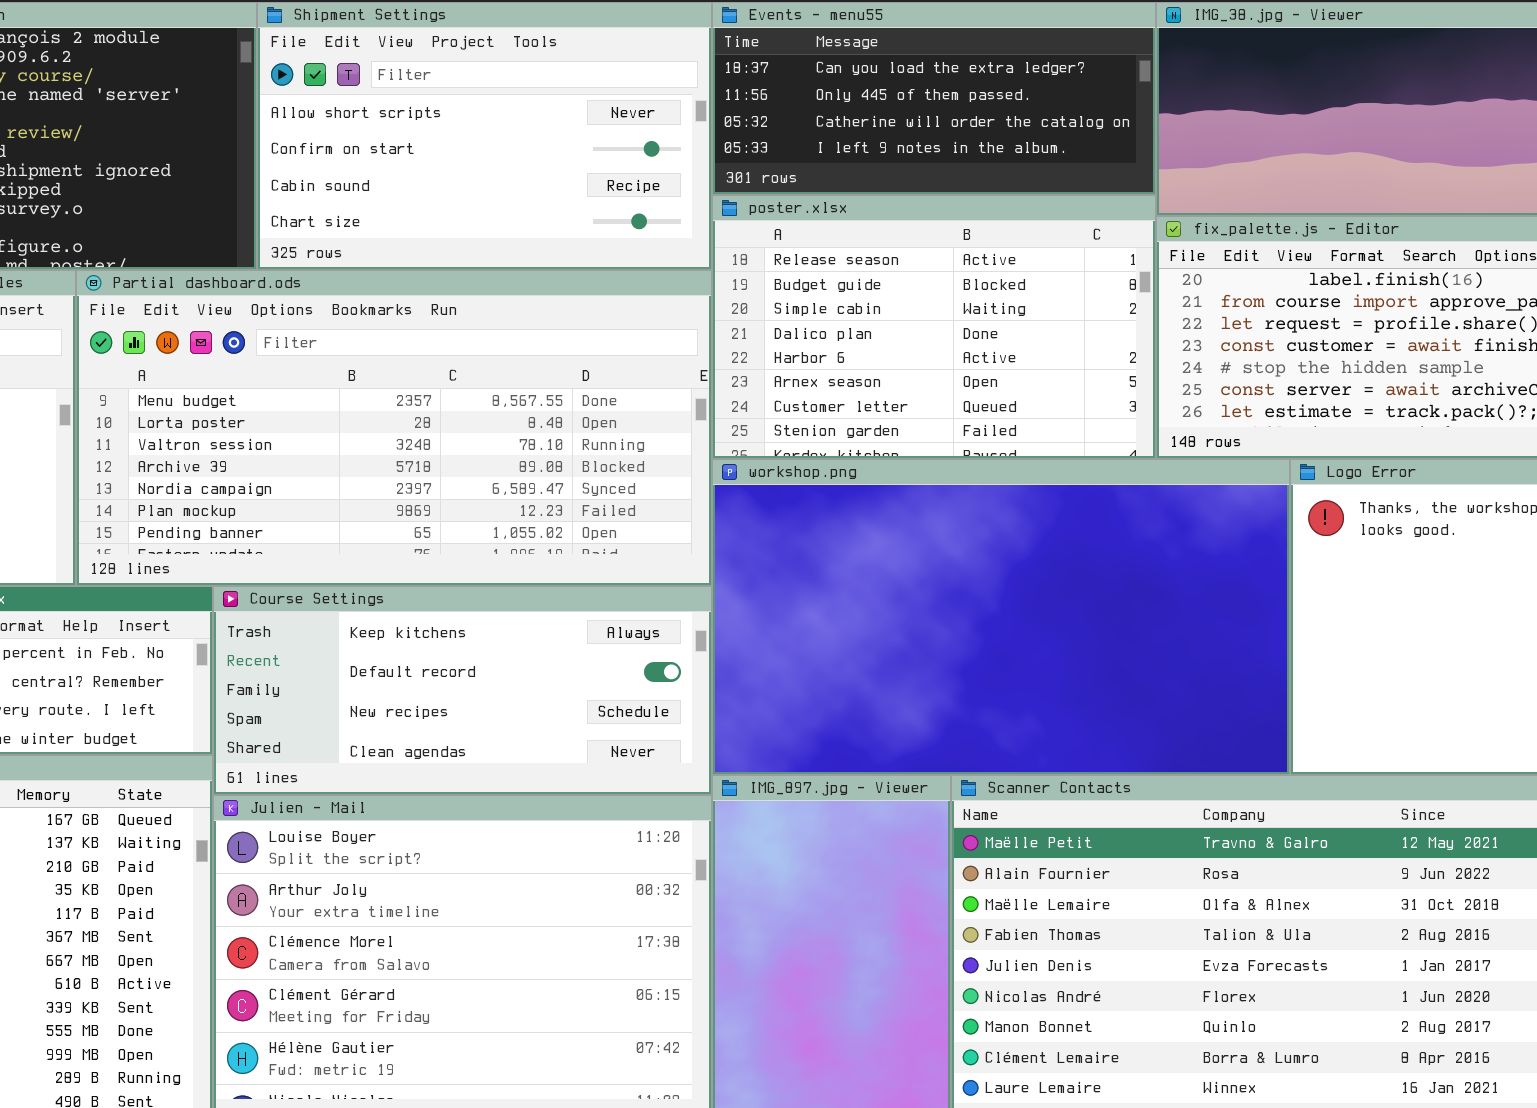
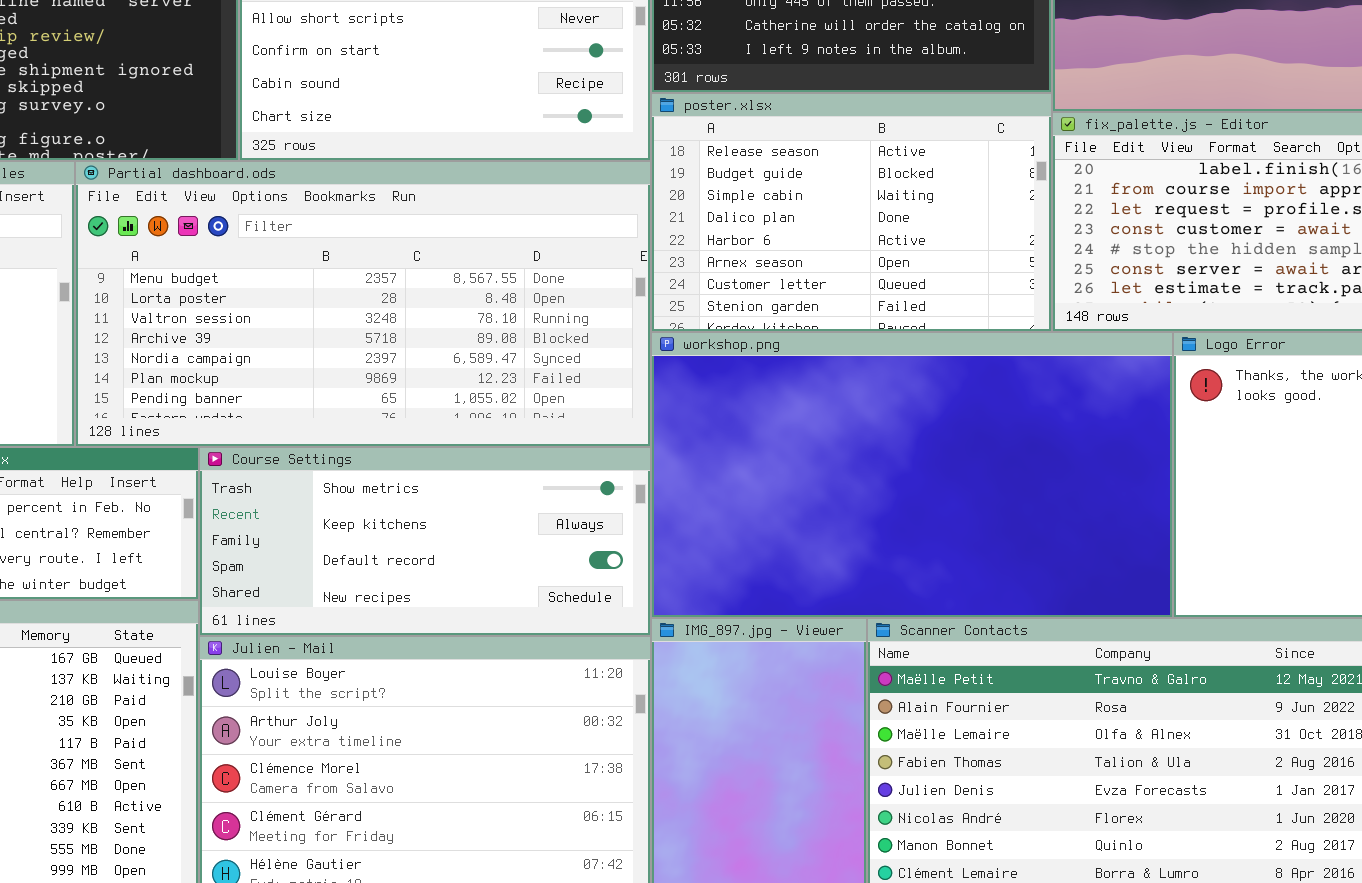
Course Settings: [213,586,712,795] -> [199,447,651,636], scrolled up 1 row

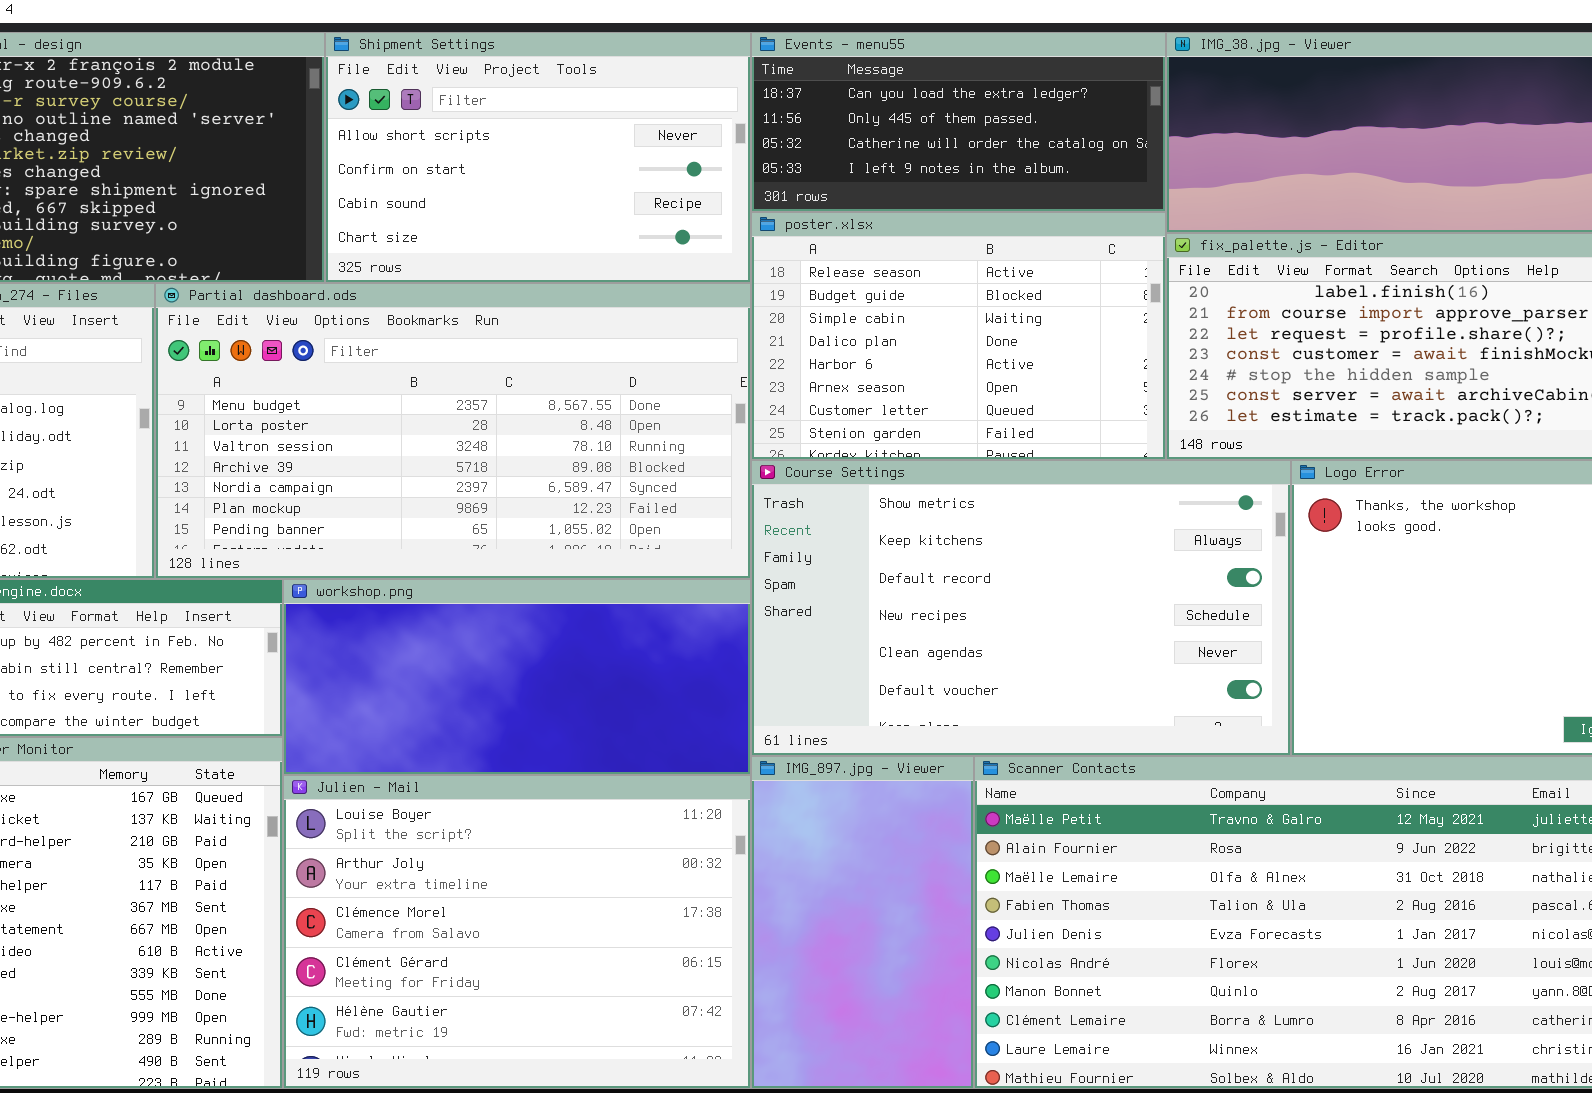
workshop.png: [651,332,1173,618] -> [283,579,751,775], moved, resized
Course Settings: [199,447,651,636] -> [751,460,1291,756], moved, resized

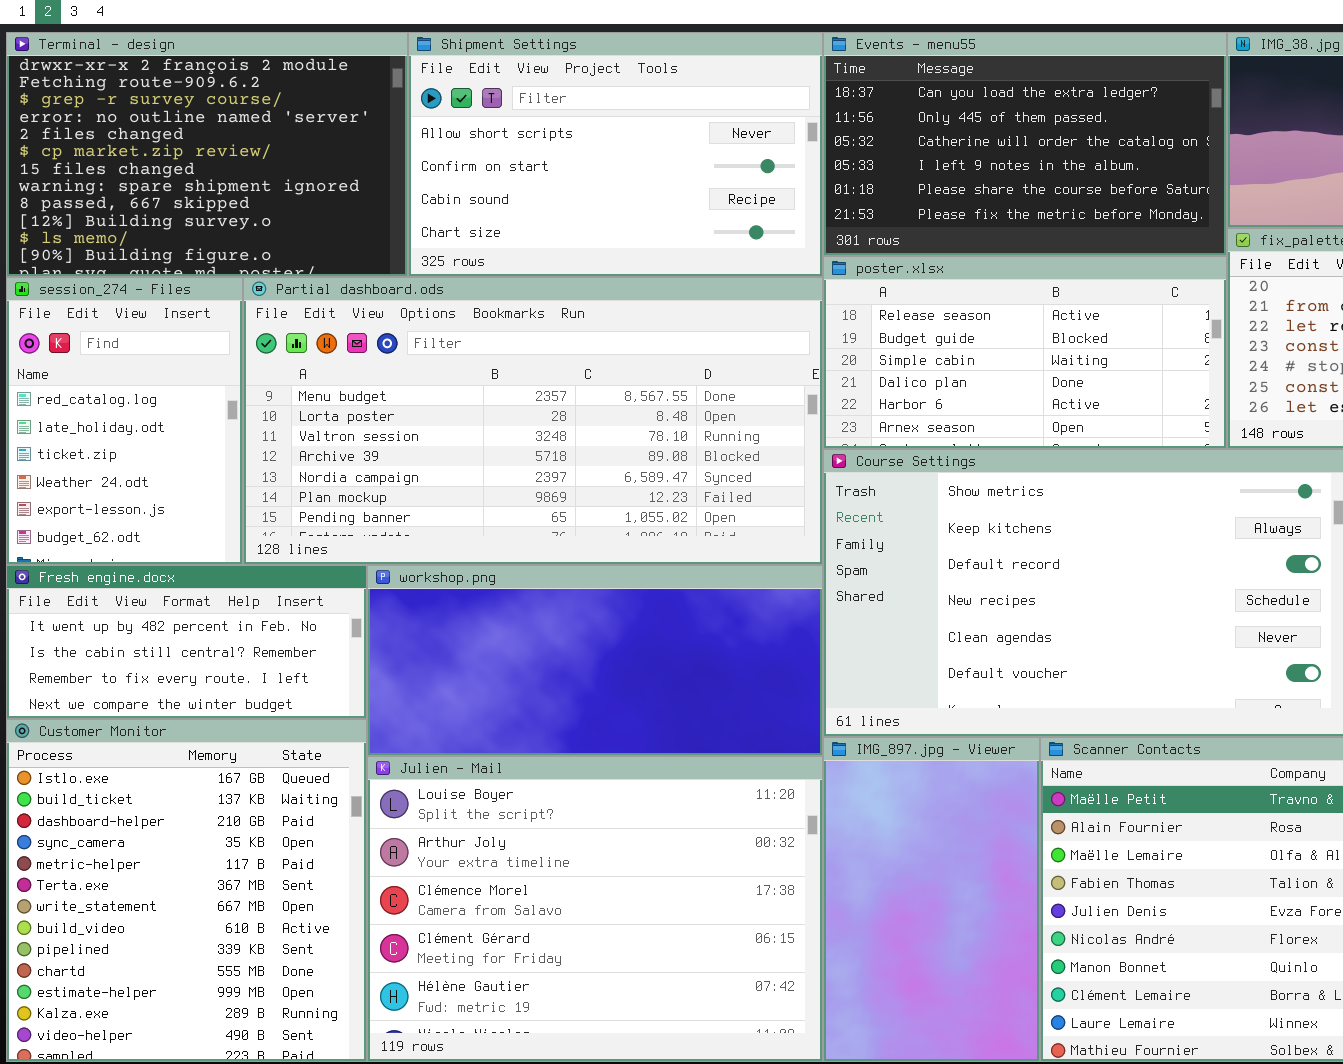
Events - menu55: [751,32,1166,212] -> [823,32,1227,256], resized
poster.xlsx: [751,212,1166,460] -> [823,256,1227,449], resized

